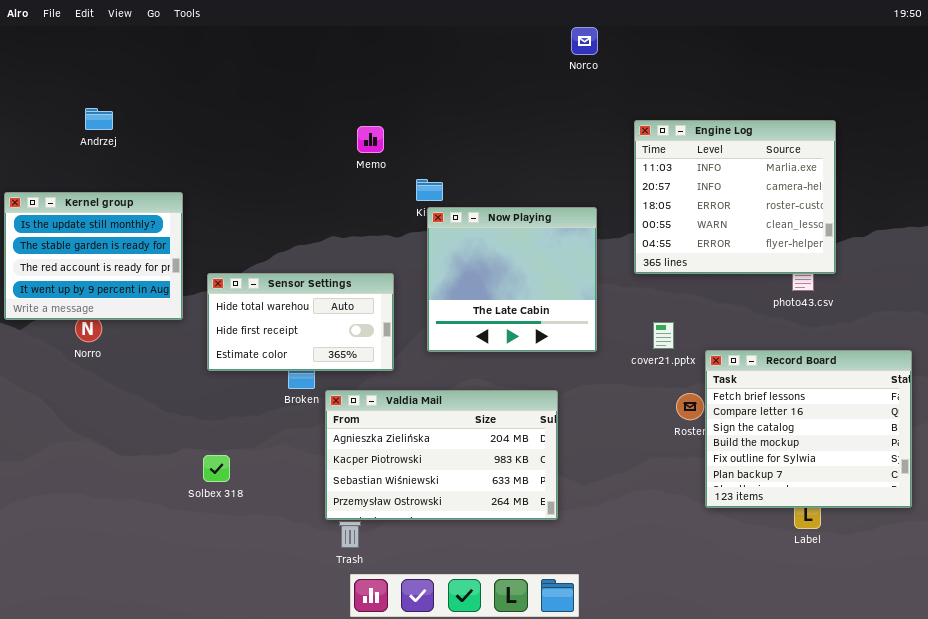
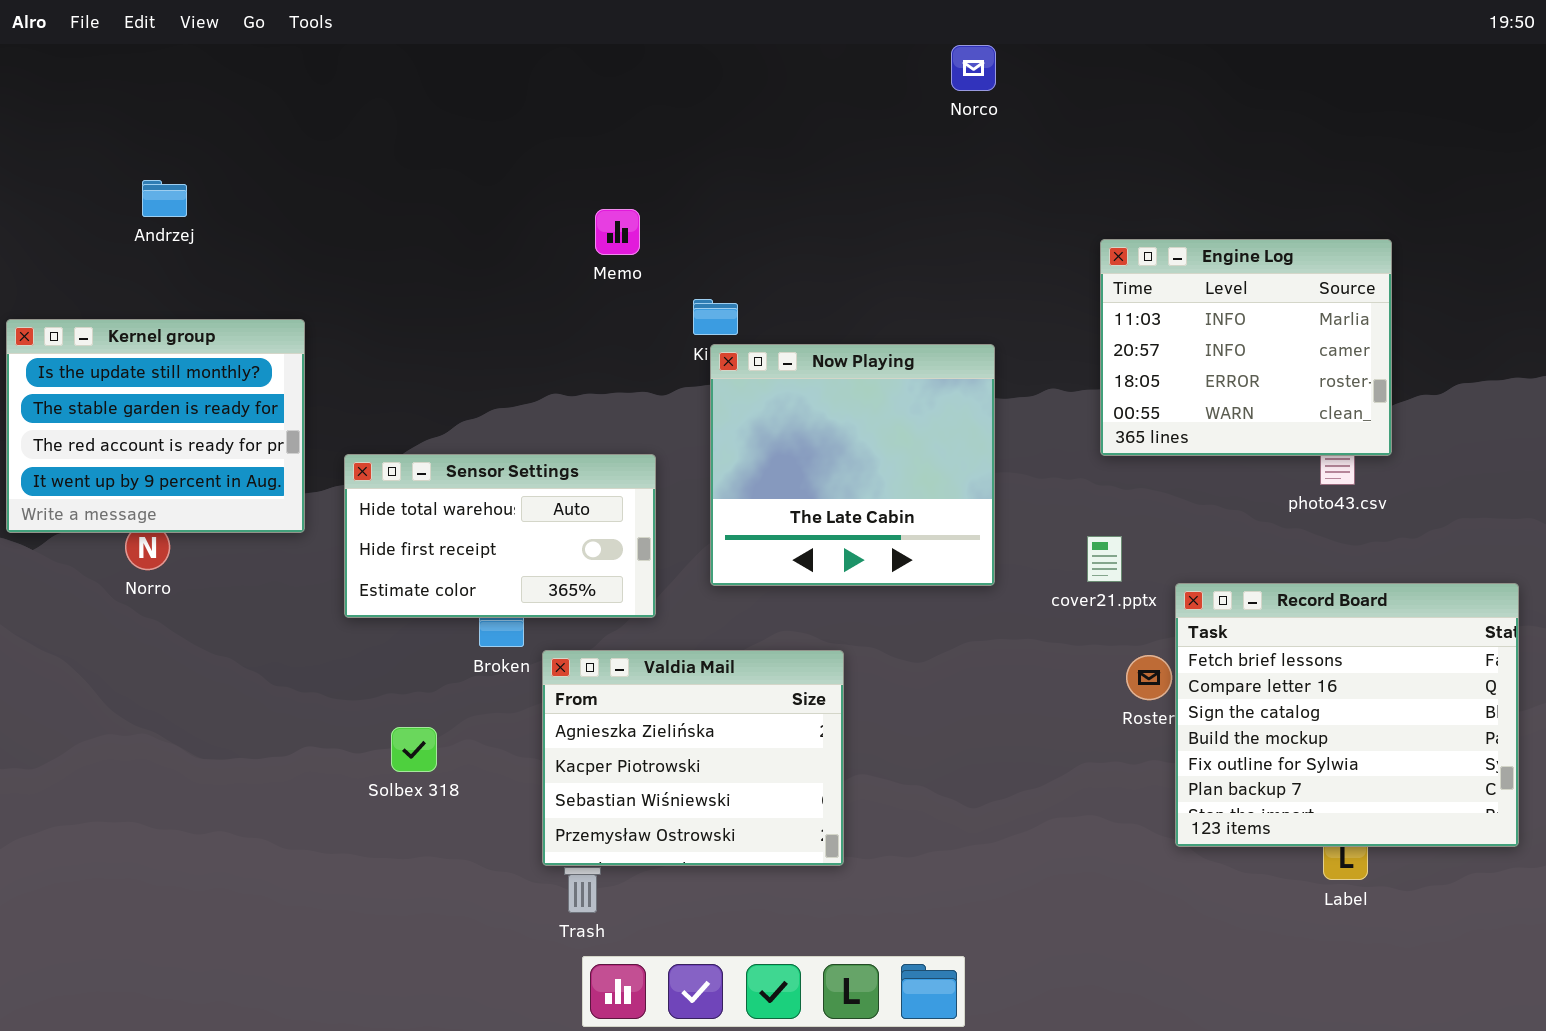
Engine Log: [634,120,836,274] -> [1100,239,1392,456], resized
Valdia Mail: [325,390,558,520] -> [542,650,844,866], resized
Solbex 318: [203,455,230,482] -> [391,727,437,772], moved

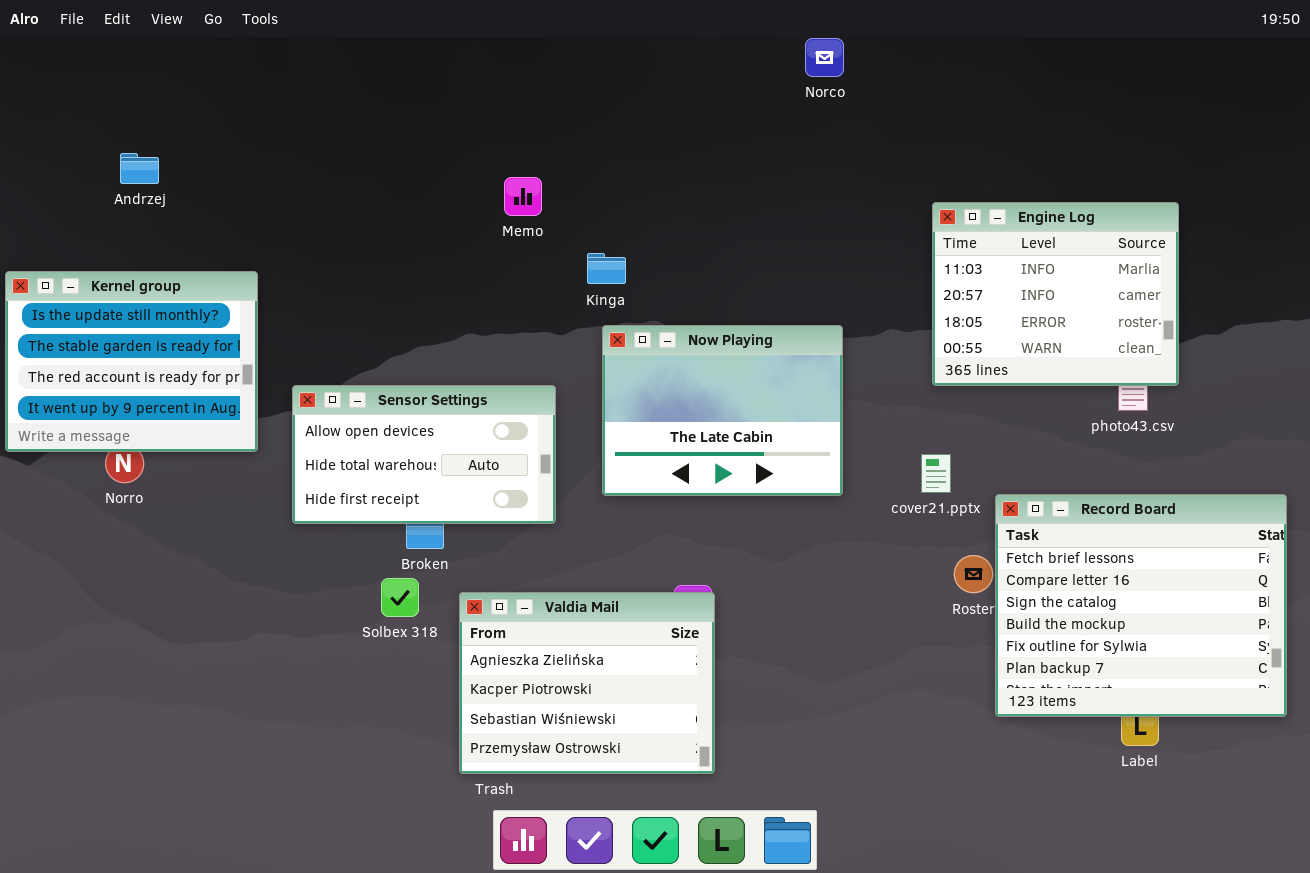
Now Playing: [710,344,995,586] -> [602,325,843,496], resized
Sensor Settings: [344,454,656,618] -> [292,385,556,524], scrolled up 1 row
Valdia Mail: [542,650,844,866] -> [459,592,715,774], moved
Solbex 318: [391,727,437,772] -> [381,578,419,617], moved

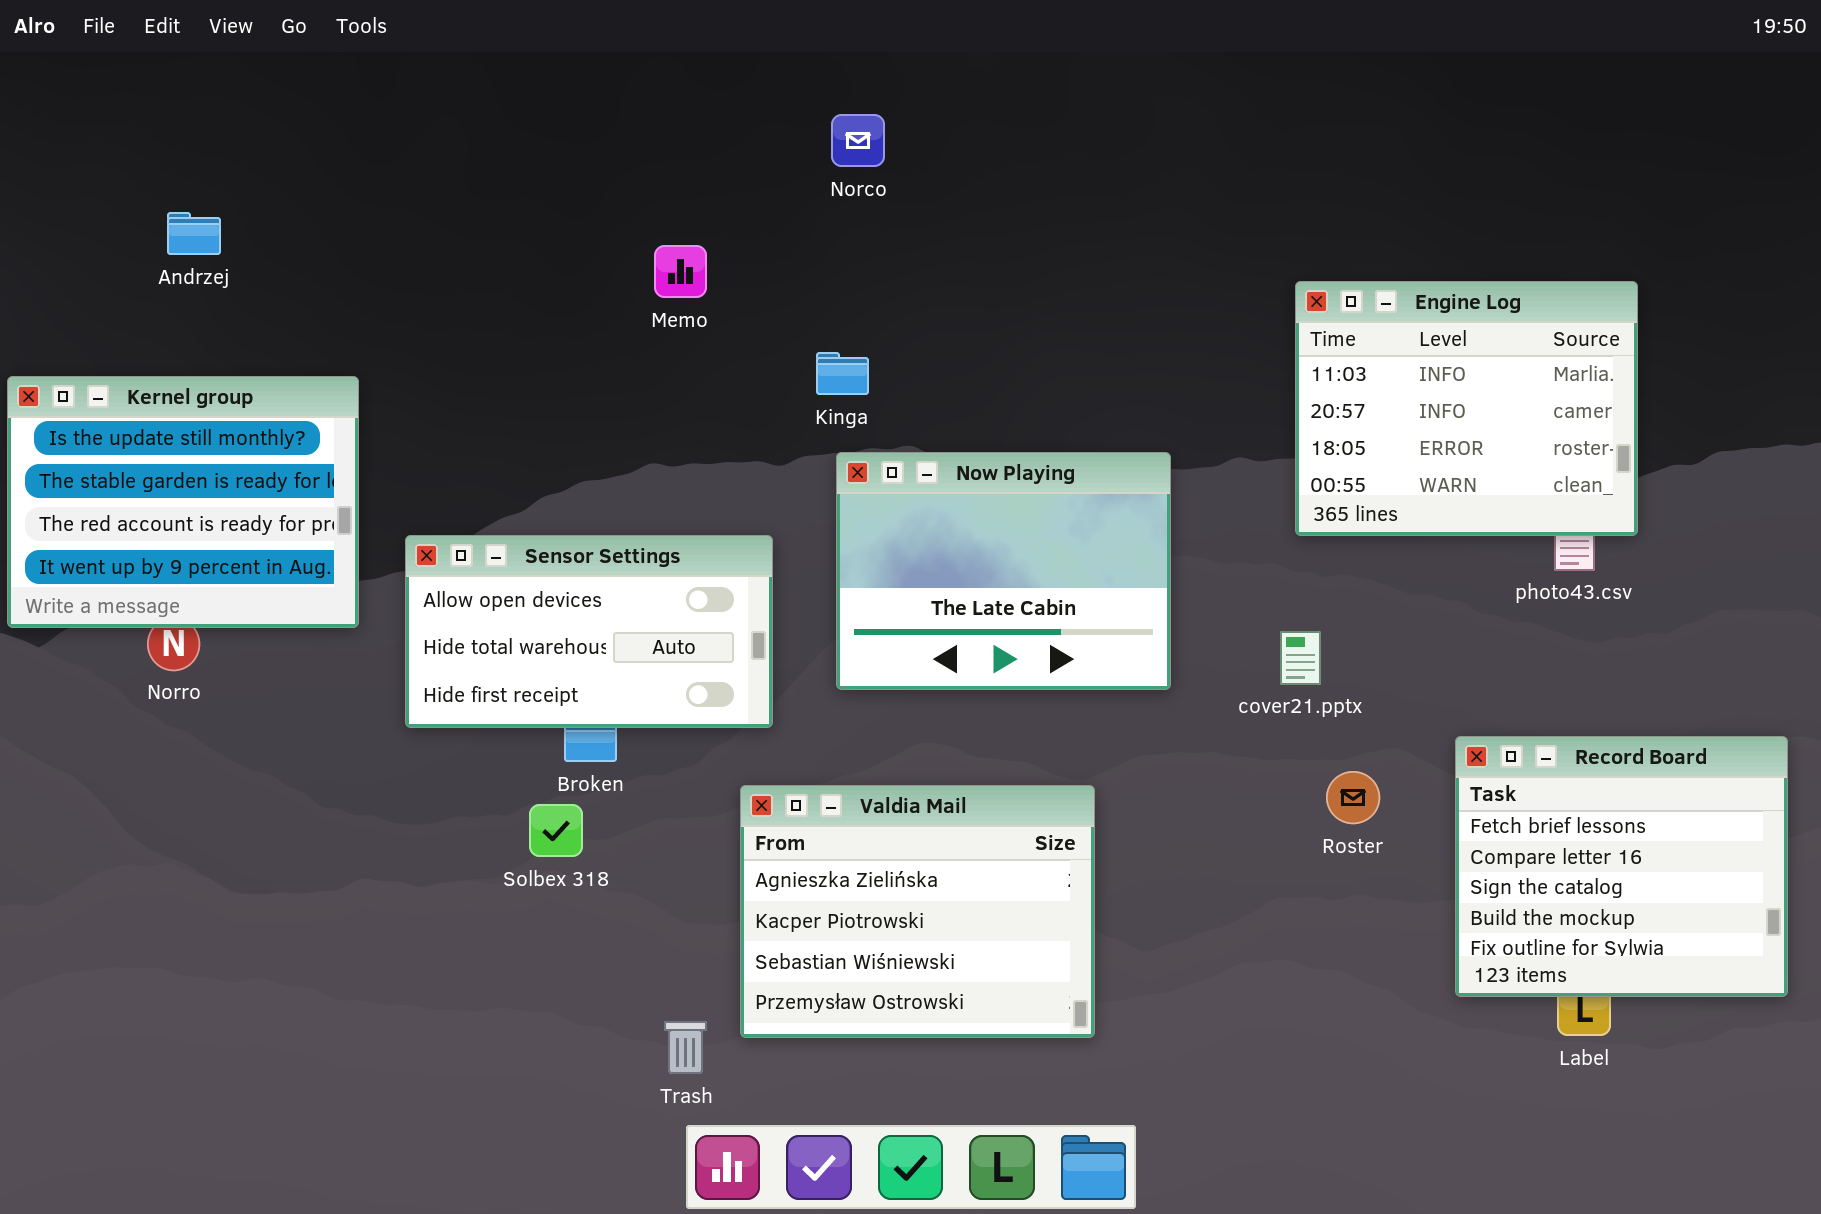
Norco: [805,38,844,77] -> [831,114,885,167], moved
Memo: [504,177,542,216] -> [654,245,707,298], moved
Record Board: [995,494,1287,717] -> [1455,736,1788,997], resized
Valdia Mail: [459,592,715,774] -> [740,785,1095,1038], moved

